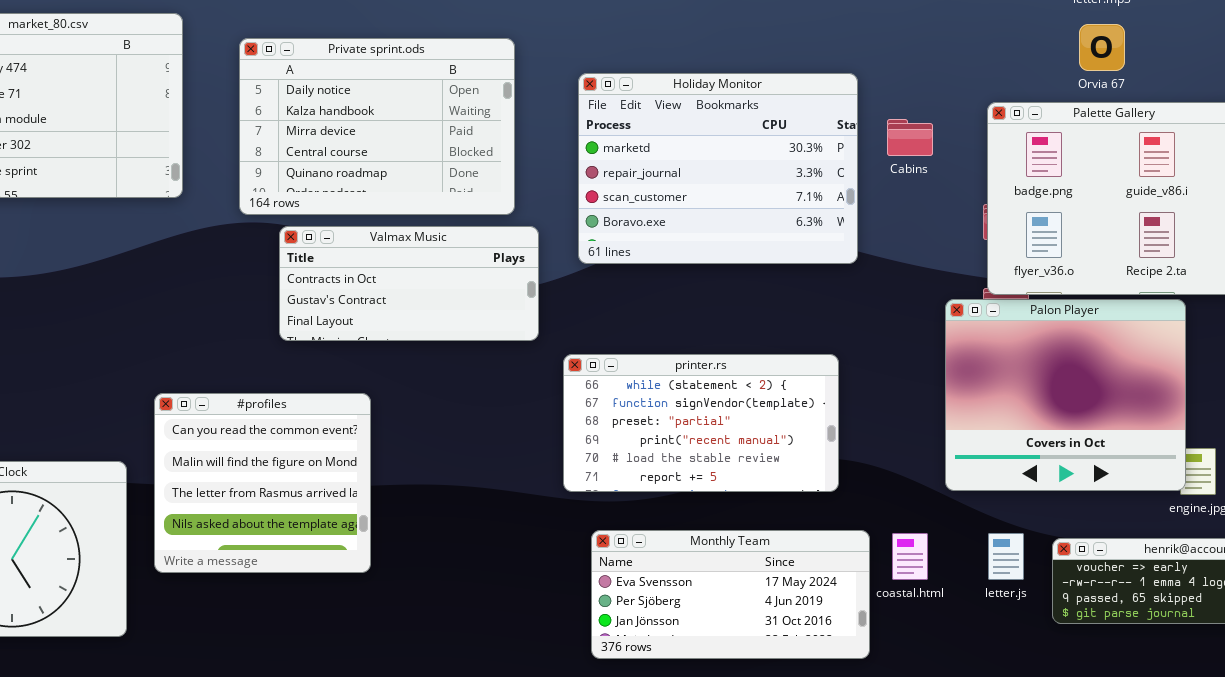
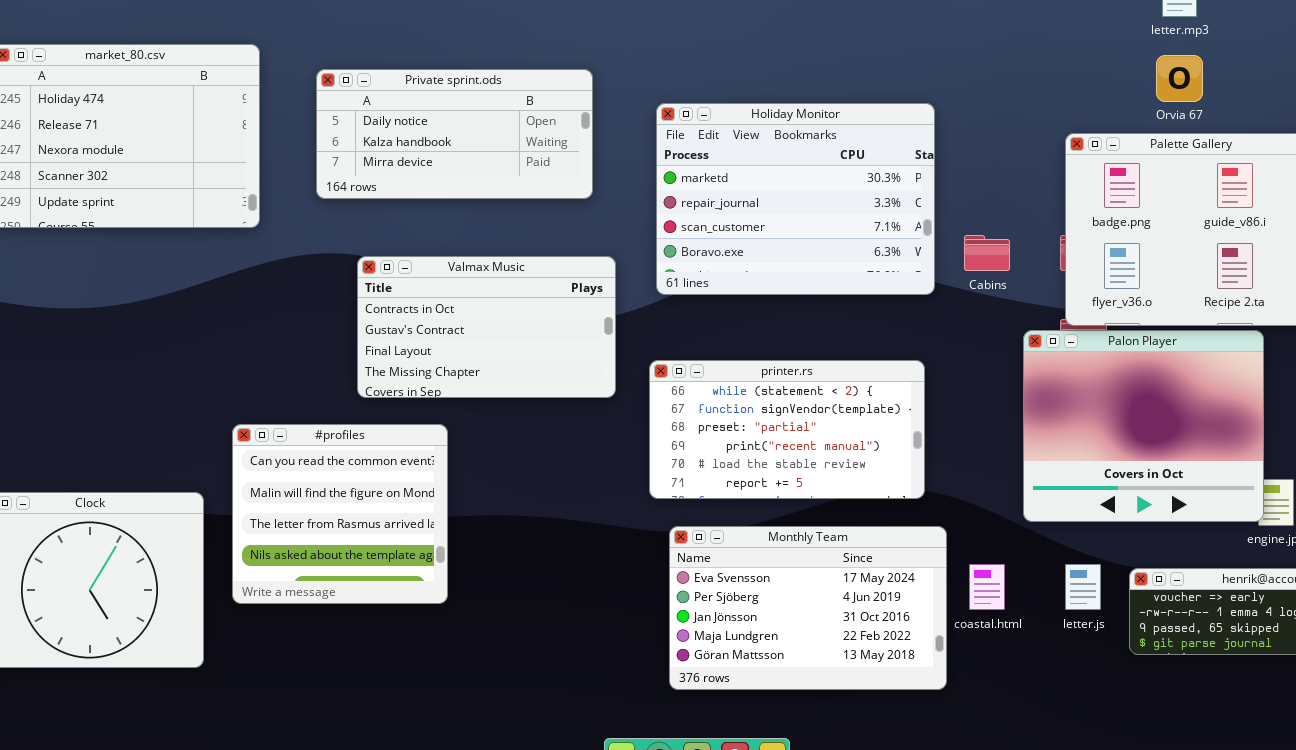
Private sprint.ods: [239,38,515,215] -> [316,69,593,199], resized
Cabins: [887,119,933,156] -> [964,235,1010,271], moved
Valmax Music: [279,226,539,341] -> [357,256,616,398], resized
printer.rs: [563,354,839,492] -> [649,360,925,499], moved
Monthly Team: [591,530,870,659] -> [669,526,947,690], resized

